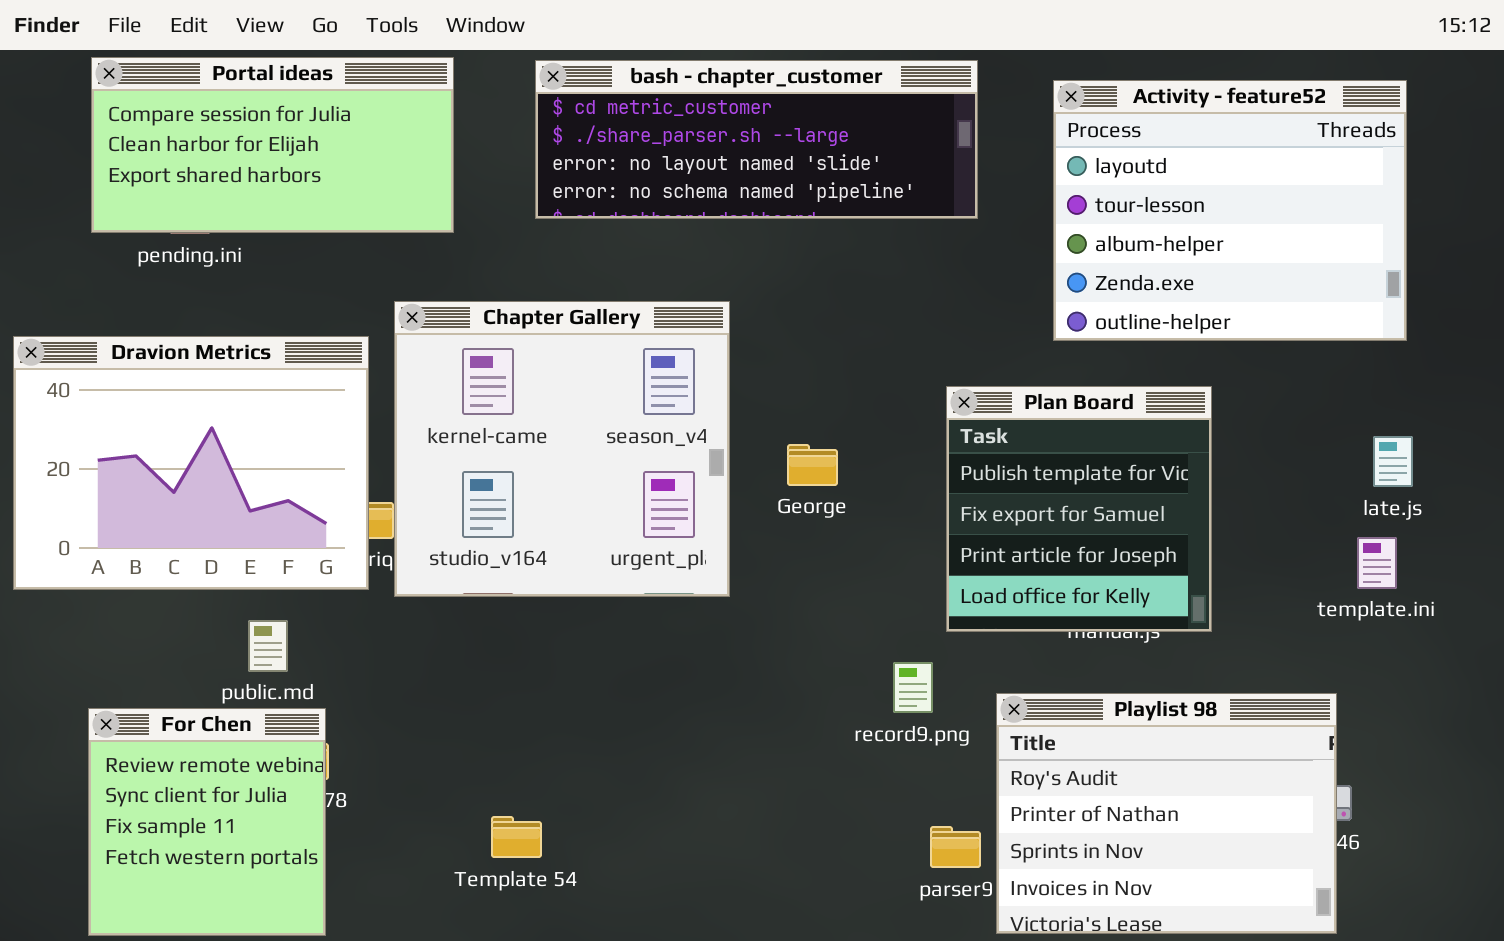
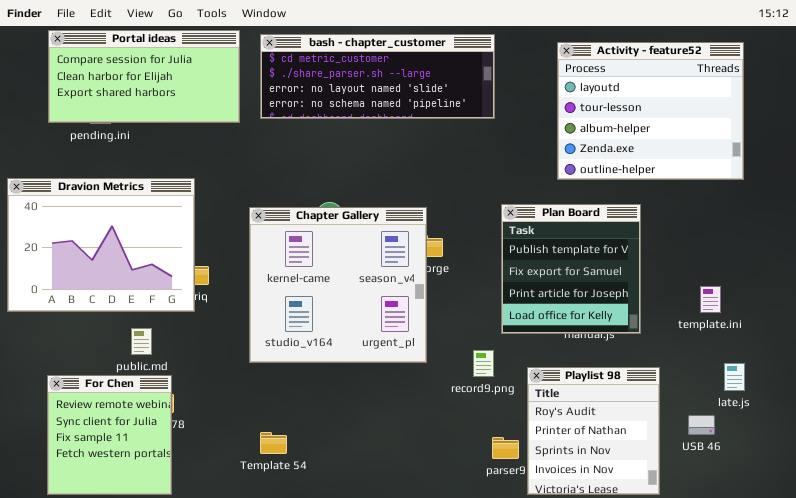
bash - chapter_customer: [535,60,978,219] -> [260,34,495,119], moved
Chapter Gallery: [394,301,730,597] -> [249,207,427,363], moved
late.js: [1373,436,1413,487] -> [724,363,745,391], moved
template.ini: [1357,537,1397,589] -> [700,286,721,313], moved
Playlist 98: [996,693,1337,934] -> [527,367,660,495], resized

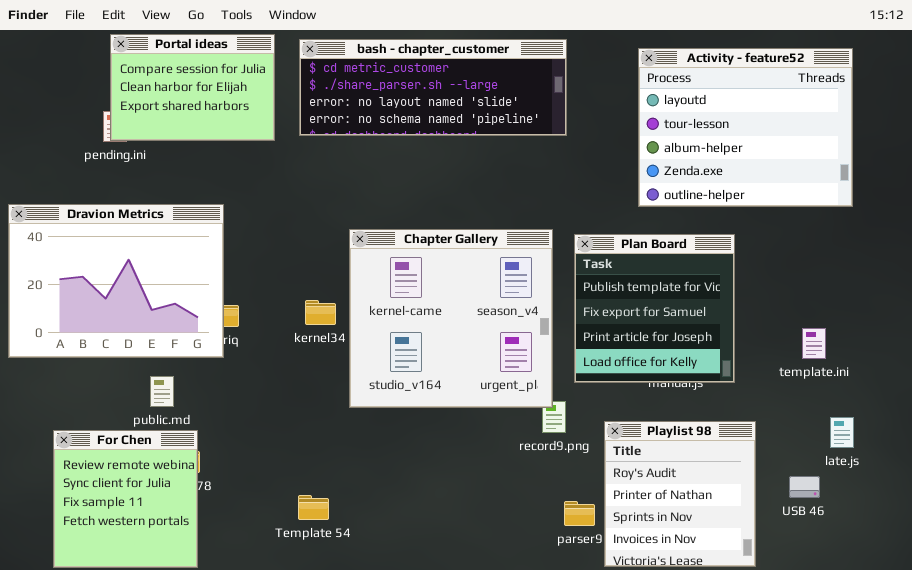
Portal ideas: [48,30,240,123] -> [110,34,275,141], resized
Chapter Gallery: [249,207,427,363] -> [349,229,553,408], moved

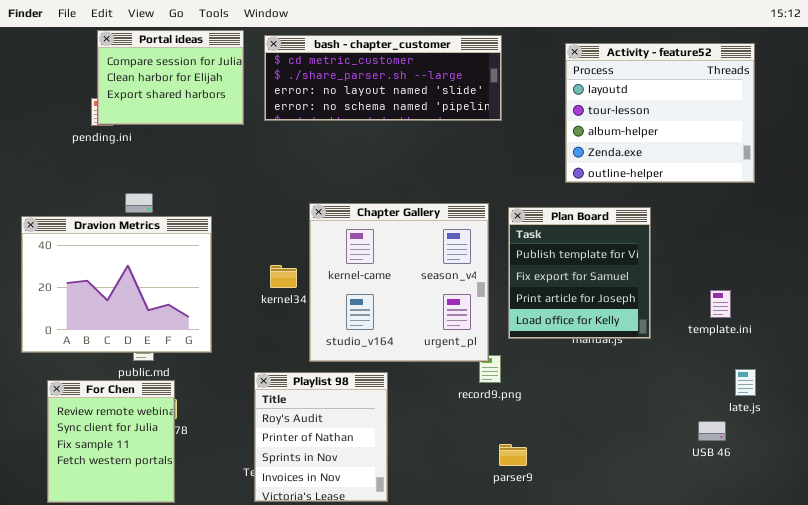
Dravion Metrics: [8,204,224,358] -> [21,216,212,353], moved
Playlist 98: [604,421,756,567] -> [254,372,388,502], moved

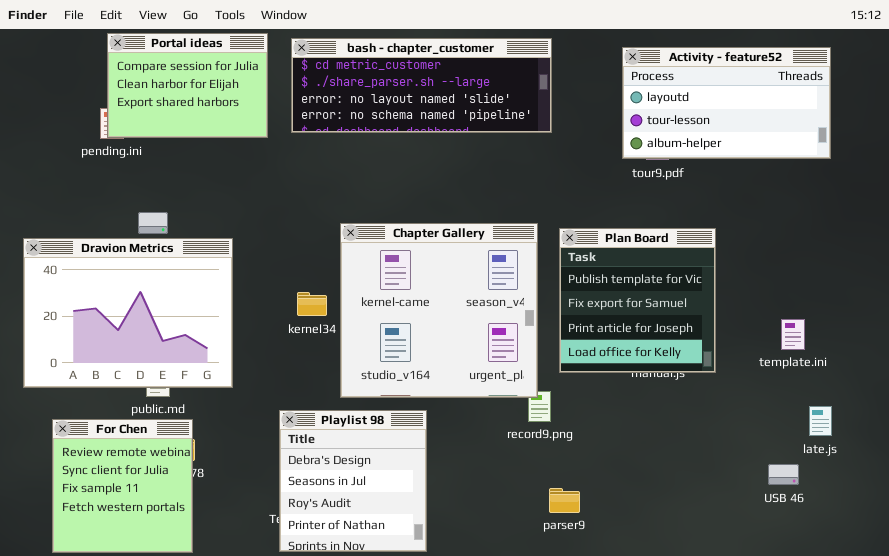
Activity - feature52: [565,43,755,183] -> [622,47,831,159], resized
Playlist 98: [254,372,388,502] -> [279,410,427,552], scrolled up 2 rows

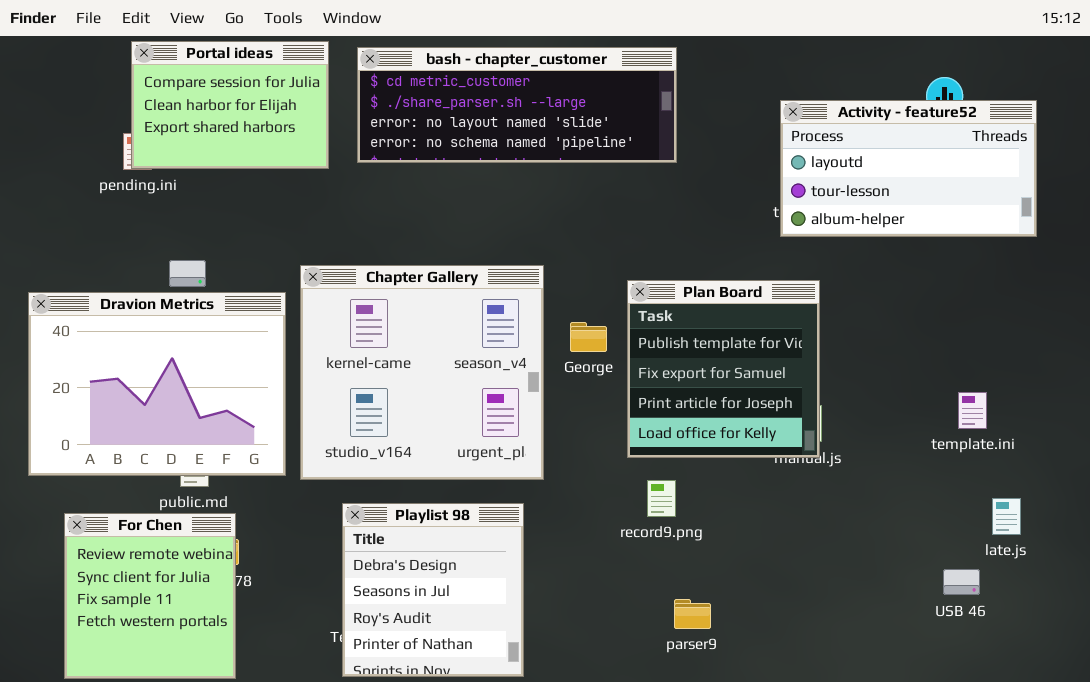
Activity - feature52: [622,47,831,159] -> [780,100,1037,237], moved
Chapter Gallery: [340,223,538,398] -> [300,265,544,480], moved
Plan Board: [559,228,716,373] -> [627,280,820,458], moved

